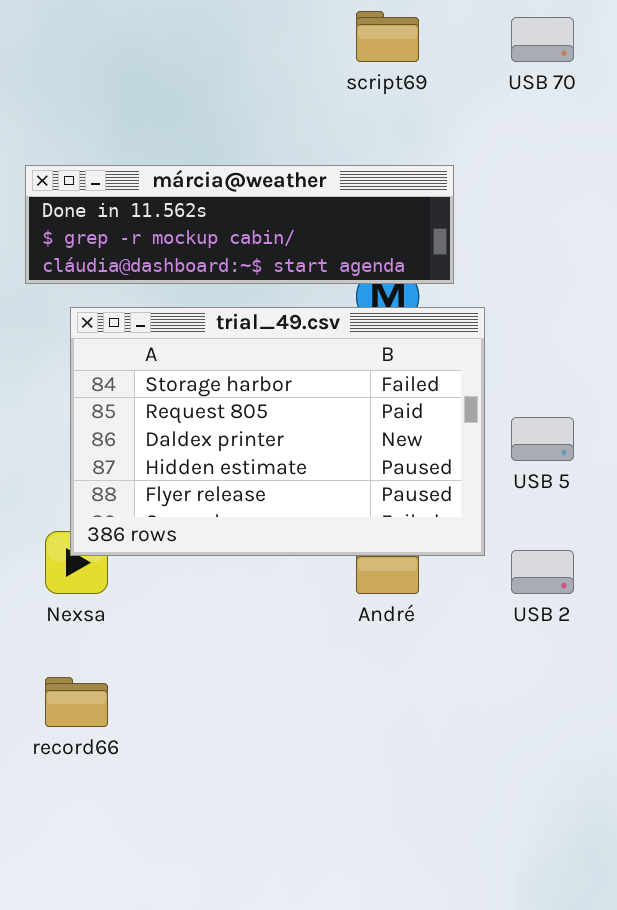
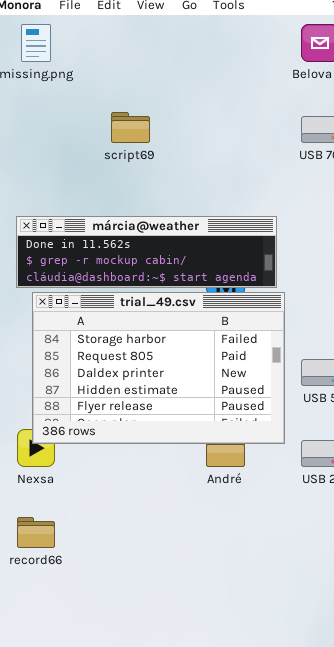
script69: [356,11,419,62] -> [111,112,150,143], moved
márcia@weather: [25,165,454,284] -> [16,216,277,288], moved

